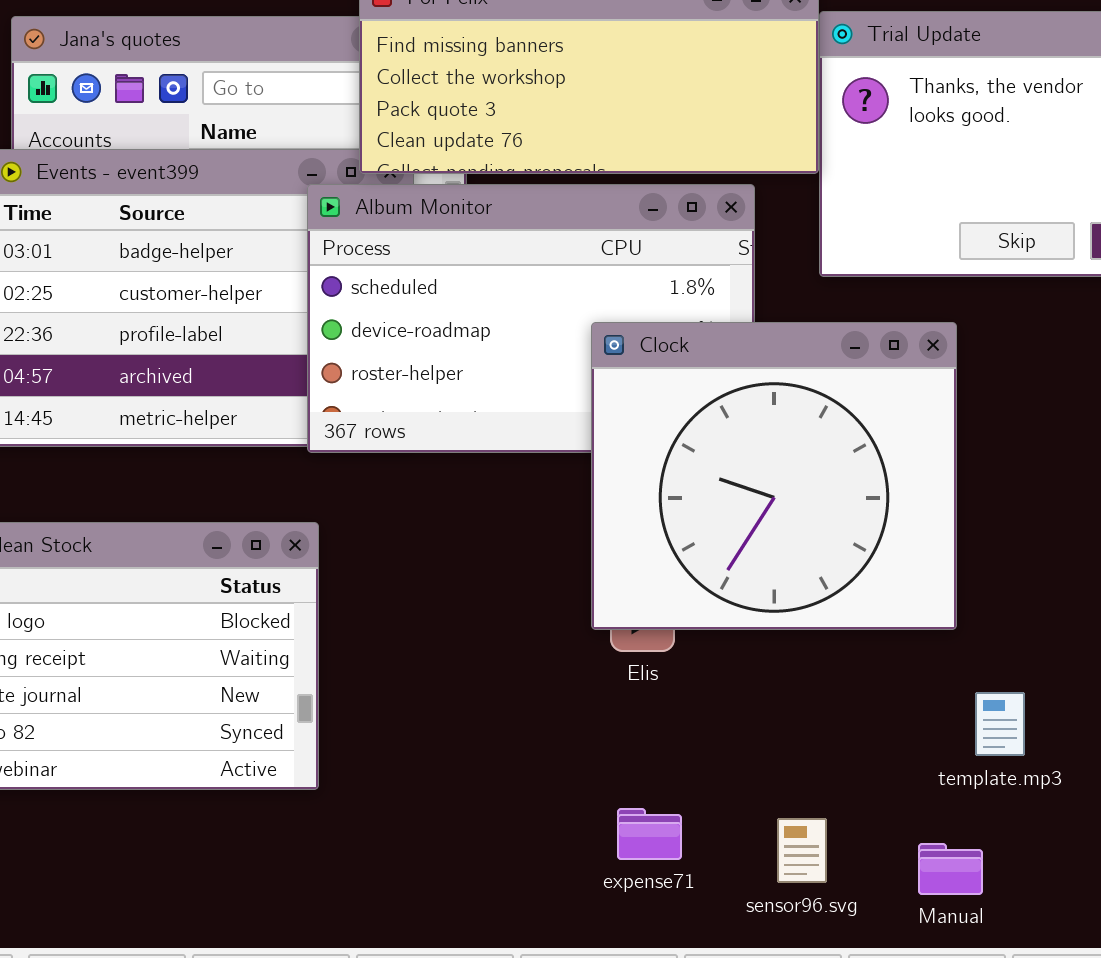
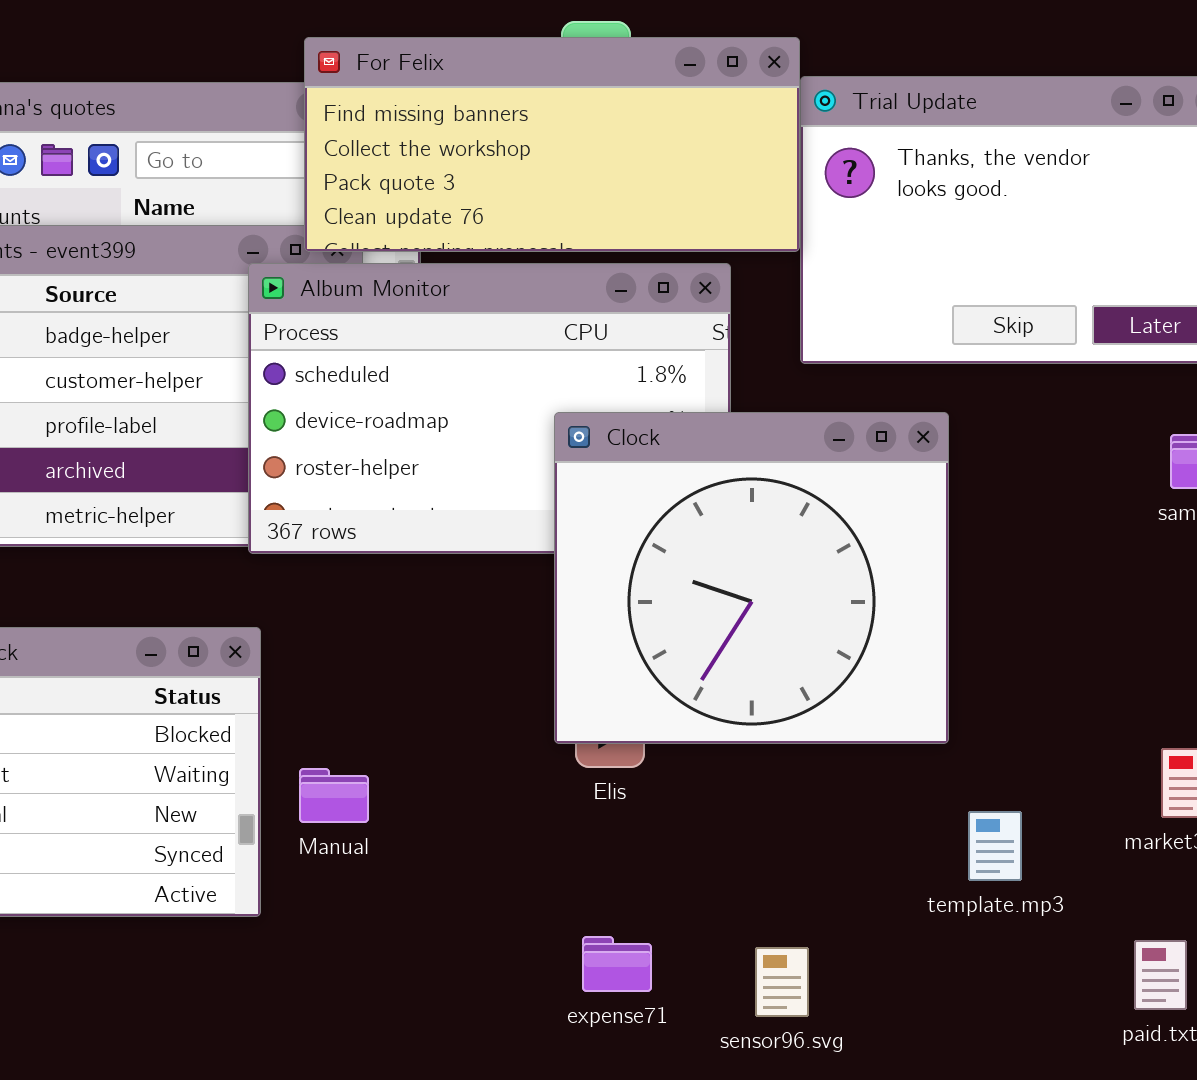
Manual: [918,843,983,895] -> [299,768,369,823], moved

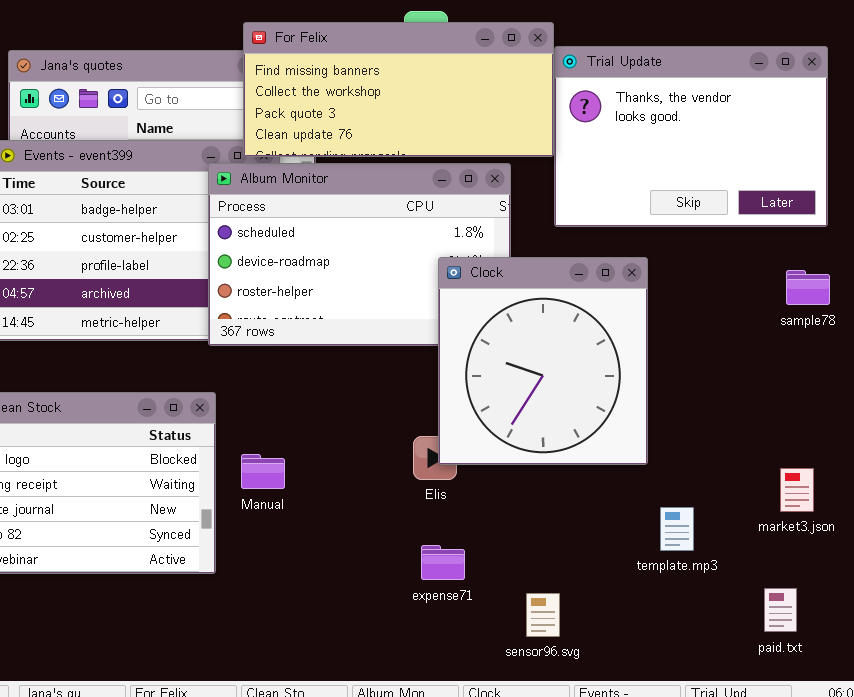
Clock: [554,412,949,744] -> [438,257,648,465], resized
Manual: [299,768,369,823] -> [241,454,285,489], moved
expense71: [582,936,652,992] -> [421,545,465,580], moved

